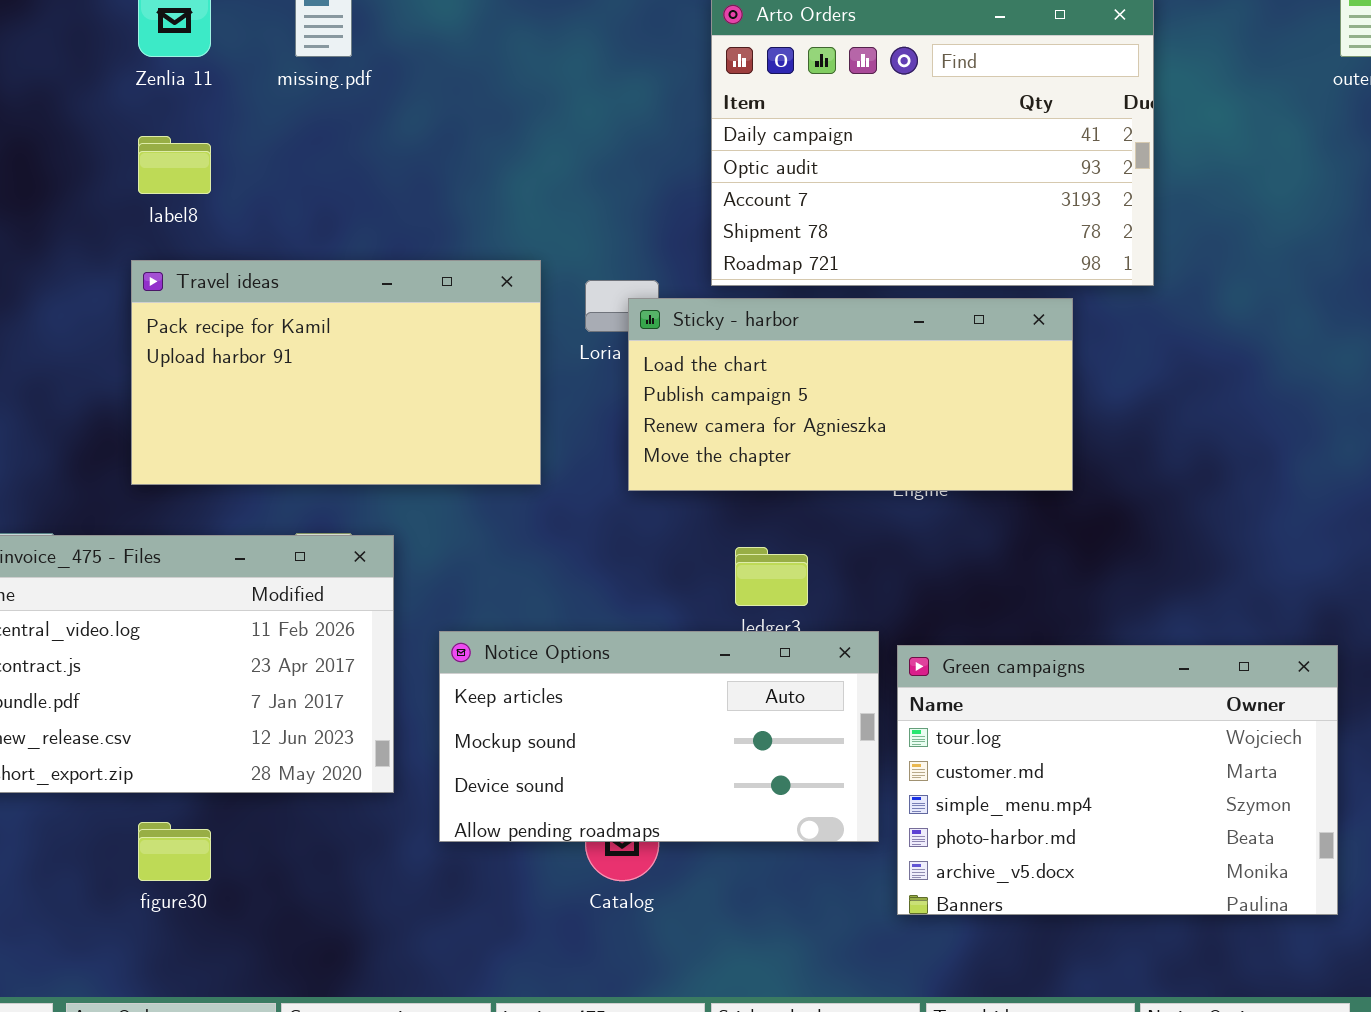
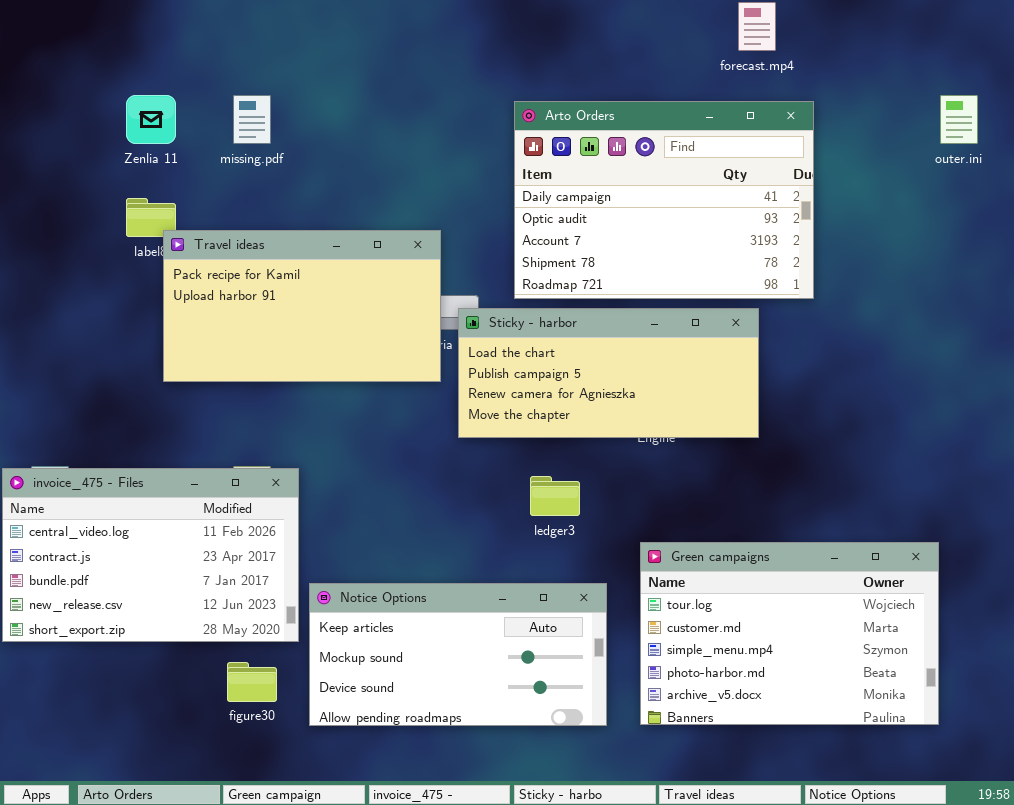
Travel ideas: [131,260,541,485] -> [163,230,441,382], moved
Notice Options: [439,631,879,842] -> [309,583,607,726], moved
figure30: [138,822,211,881] -> [227,662,277,702], moved

